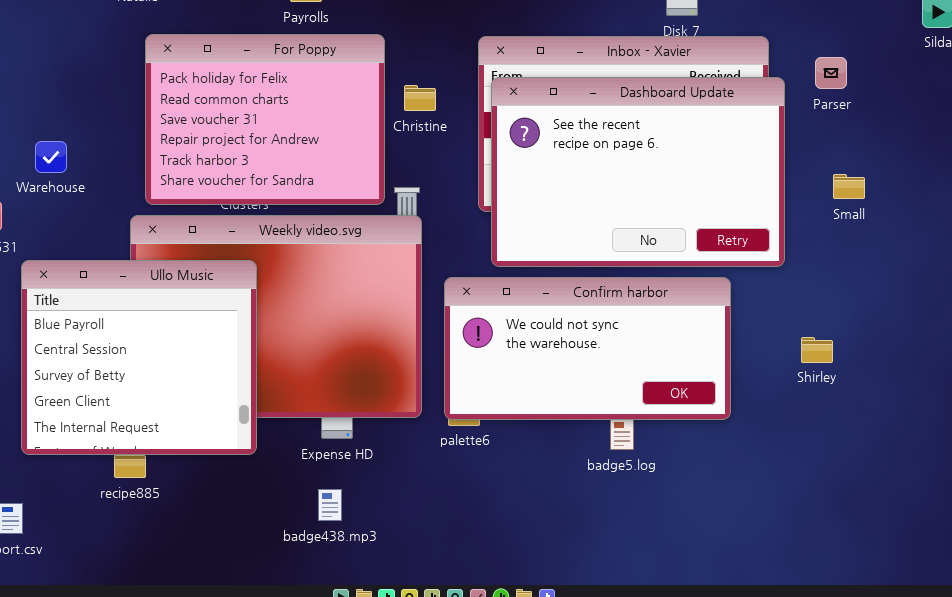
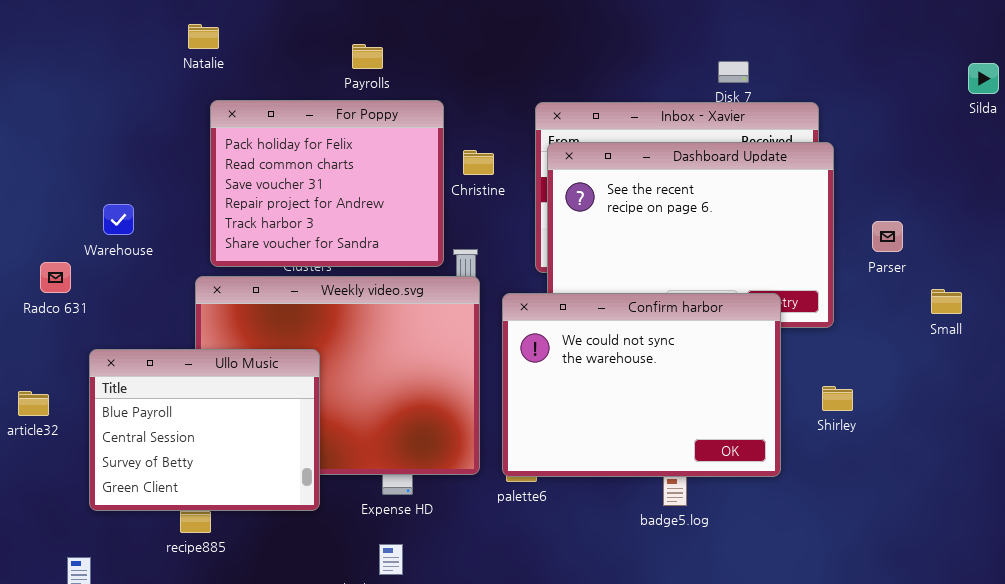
Parser: [815,57,847,89] -> [872,221,903,252], moved
Small: [833,174,865,199] -> [931,289,962,314], moved
Ullo Music: [21,260,257,455] -> [89,349,320,511], resized
Confirm harbor: [444,277,731,420] -> [502,293,781,477], resized
Shirley: [801,337,833,363] -> [822,386,853,411], moved

